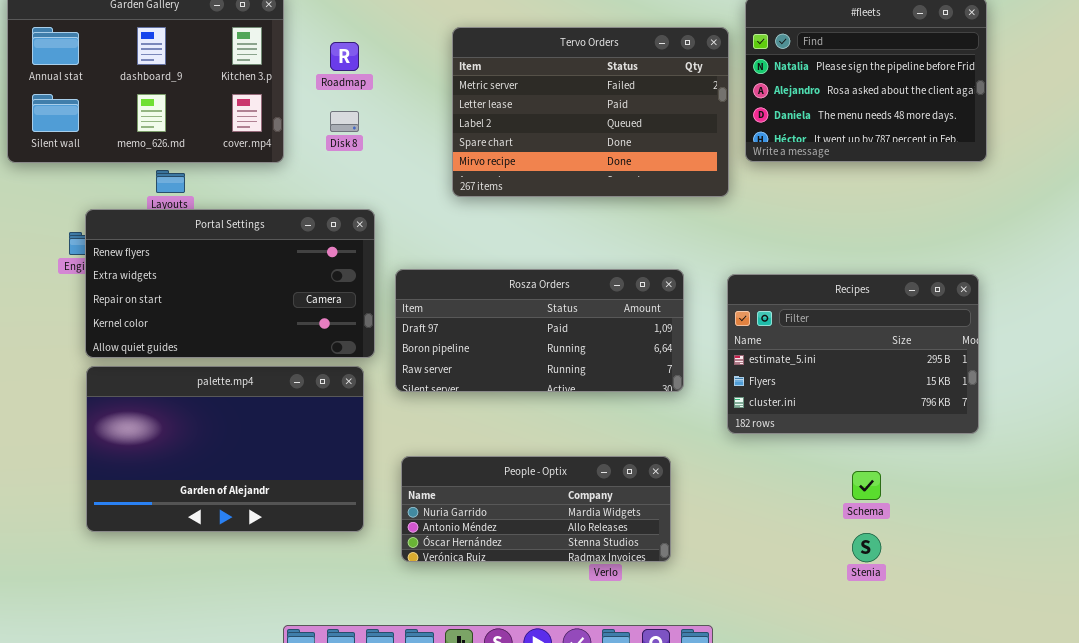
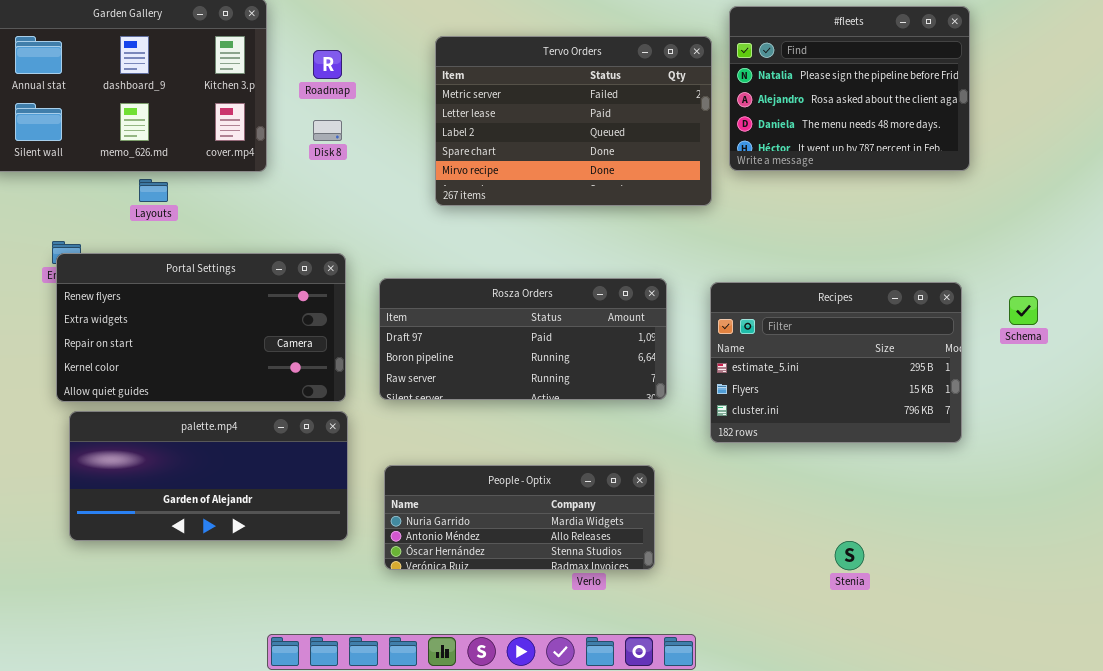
Portal Settings: [85,209,375,358] -> [56,253,346,402], moved
palette.mp4: [86,366,364,532] -> [69,411,348,541], resized
Schema: [852,471,881,500] -> [1009,296,1038,325], moved

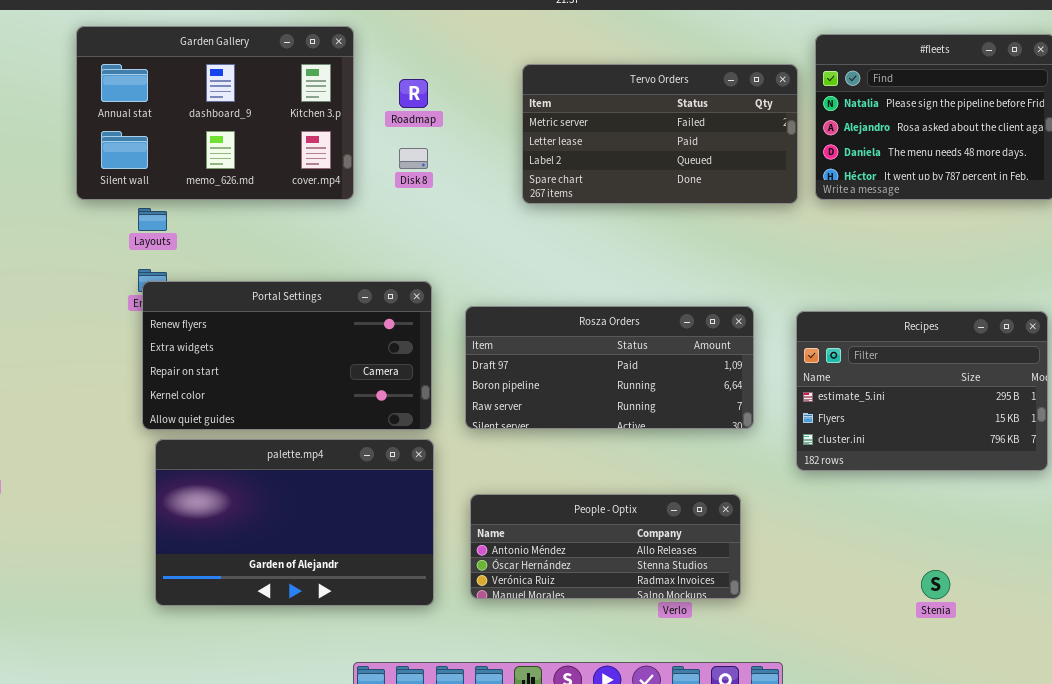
Tervo Orders: [435,36,712,206] -> [522,64,798,204], resized
Layouts: [139,179,168,202] -> [138,208,167,231], moved
palette.mp4: [69,411,348,541] -> [155,439,434,606], resized
People - Optix: [384,465,655,570] -> [470,494,741,599], scrolled down 1 row

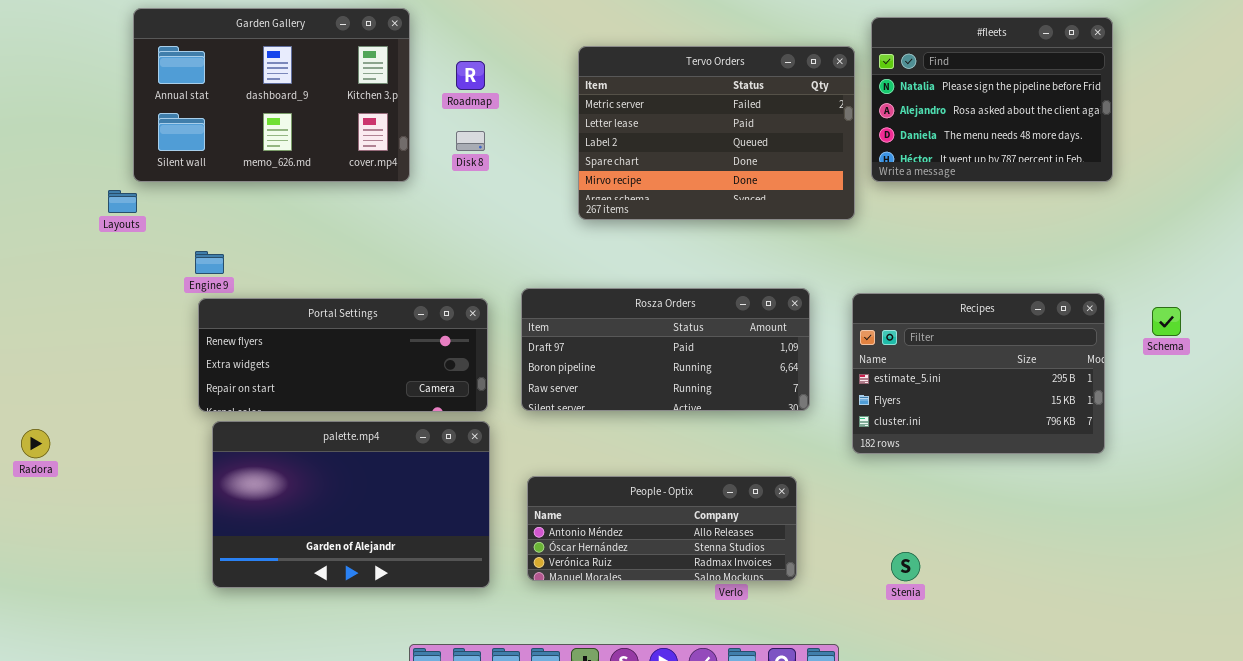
Tervo Orders: [522,64,798,204] -> [578,46,855,220], resized
Layouts: [138,208,167,231] -> [108,190,137,213], moved
Portal Settings: [142,281,432,430] -> [198,298,488,412], resized
Stenia: [921,570,950,599] -> [891,552,920,581], moved

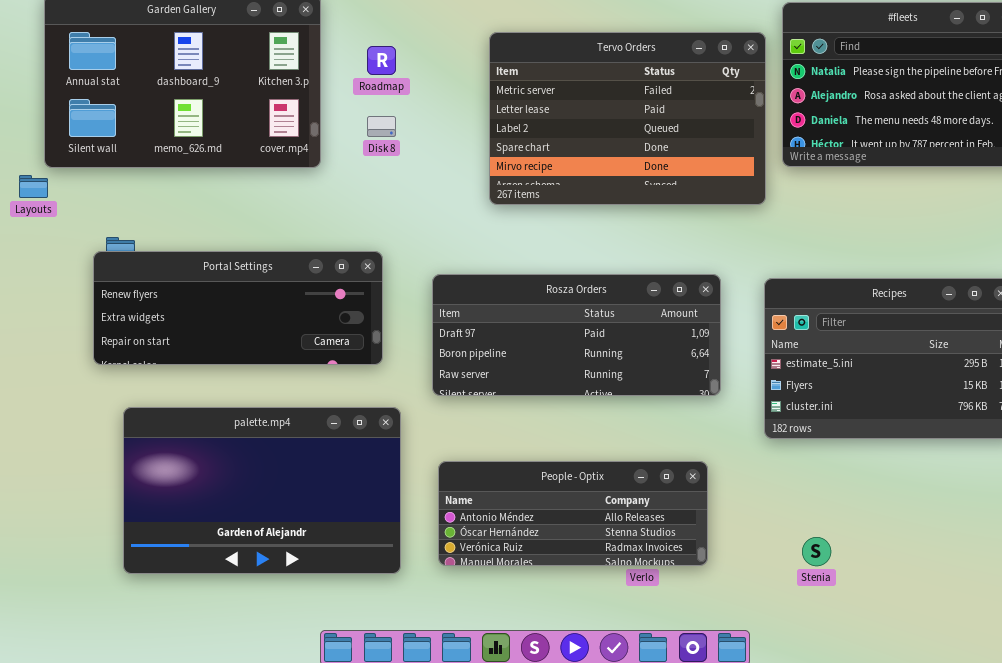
Portal Settings: [198,298,488,412] -> [93,251,383,365], moved

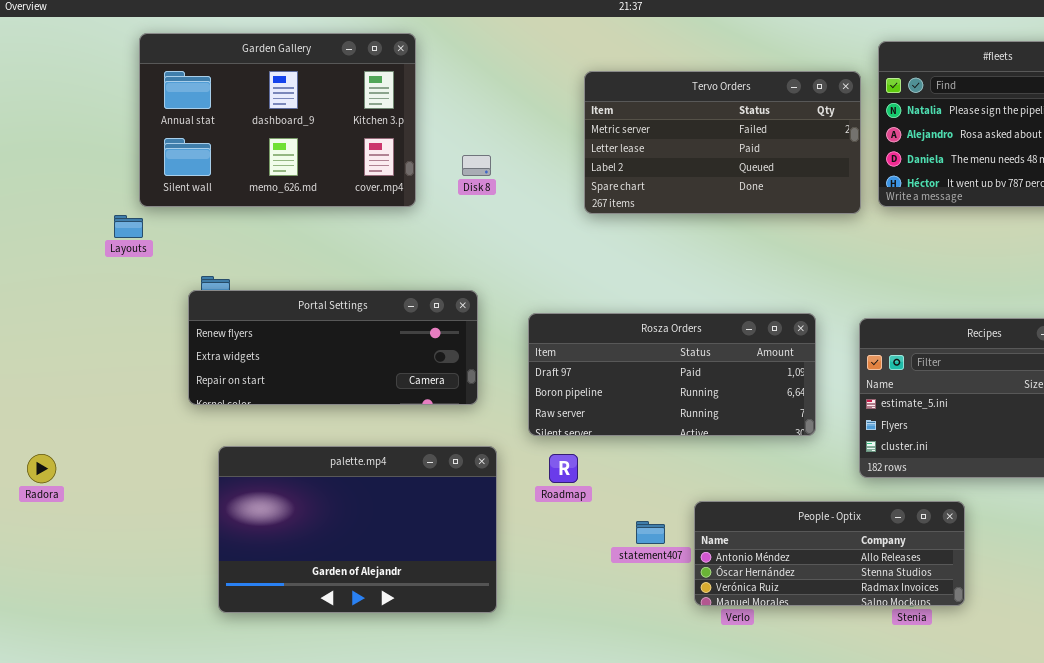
Tervo Orders: [489,32,766,205] -> [584,71,861,214], resized
Roadmap: [367,46,396,75] -> [549,454,578,483], moved
People - Optix: [438,461,708,566] -> [694,501,965,606], moved

